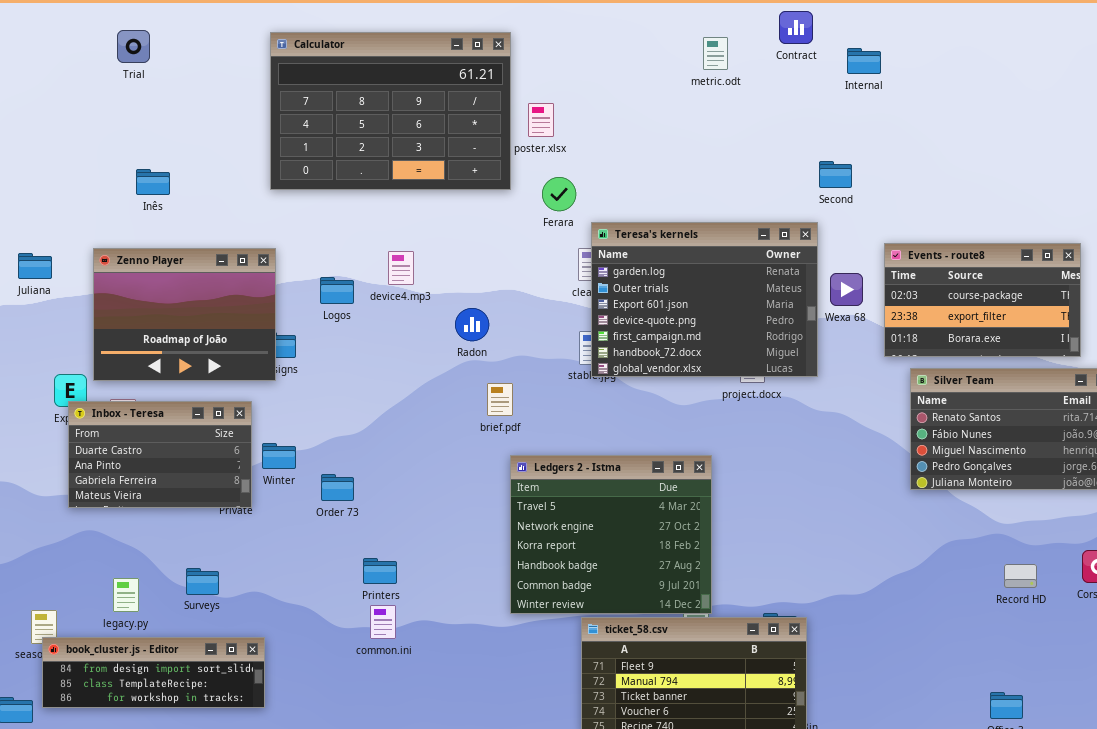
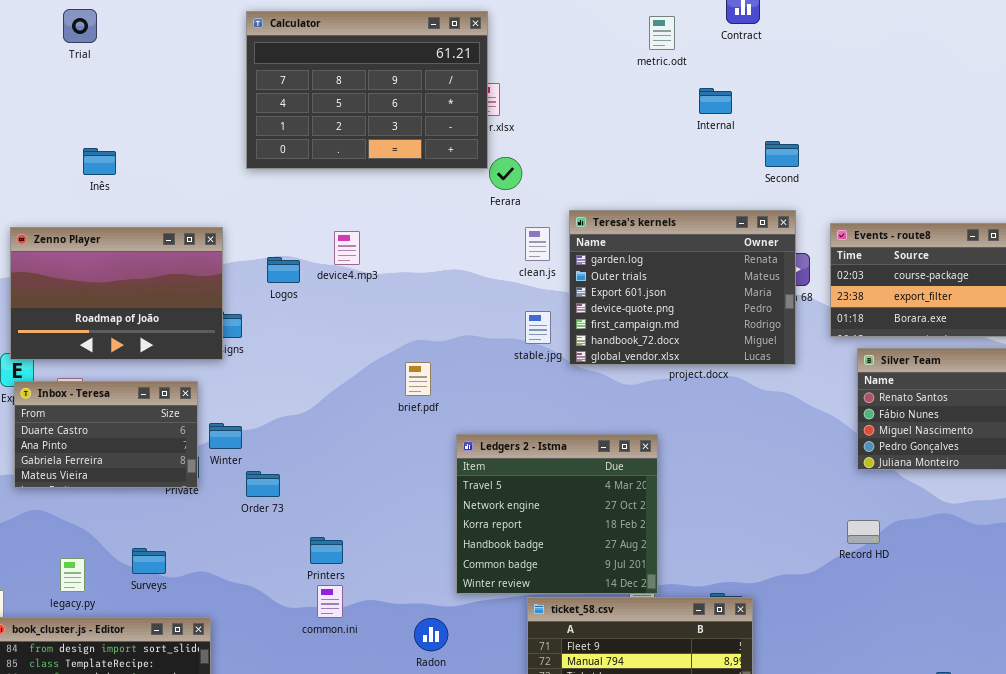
Calculator: [270,32,511,190] -> [246,11,488,169], moved
Internal: [847,48,881,74] -> [699,88,732,114], moved
Teresa's kernels: [591,222,818,377] -> [569,210,796,365], moved
Zenno Player: [93,248,276,381] -> [10,227,223,360], resized
Radon: [455,308,489,341] -> [414,618,448,651], moved
brief.pdf: [487,383,513,416] -> [405,362,431,396], moved
Order 73: [321,474,354,501] -> [246,471,280,497], moved
Record HD: [1004,564,1037,588] -> [847,520,880,544], moved

